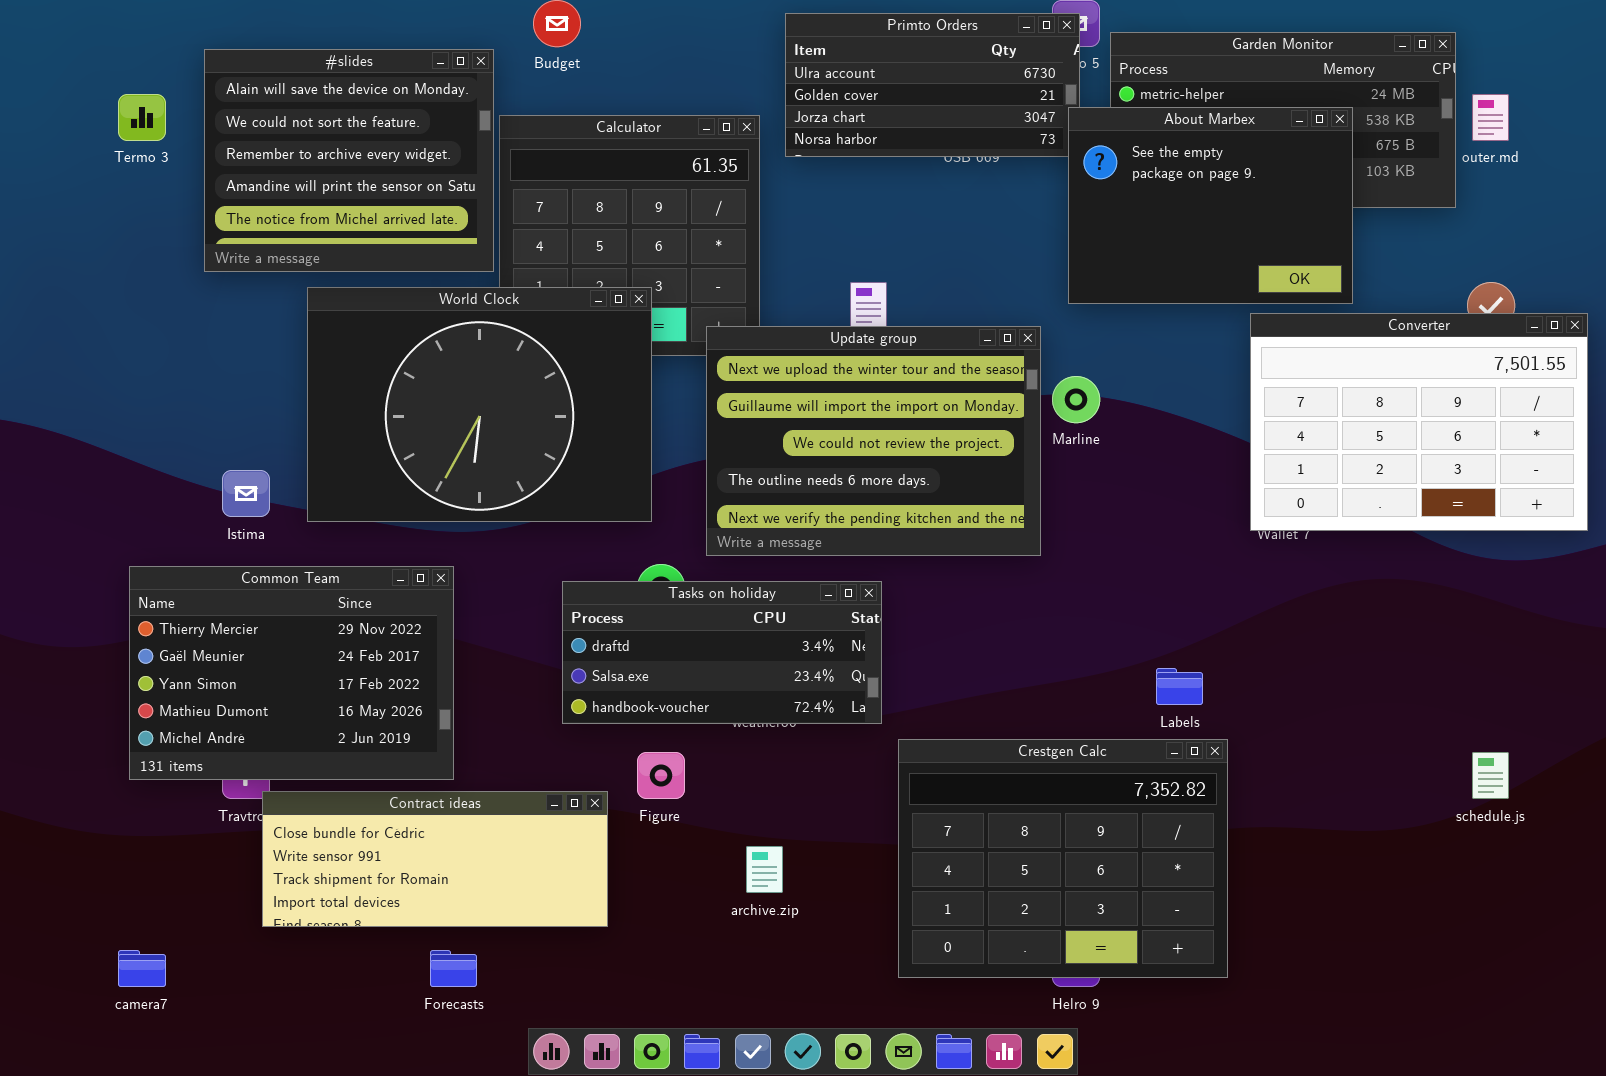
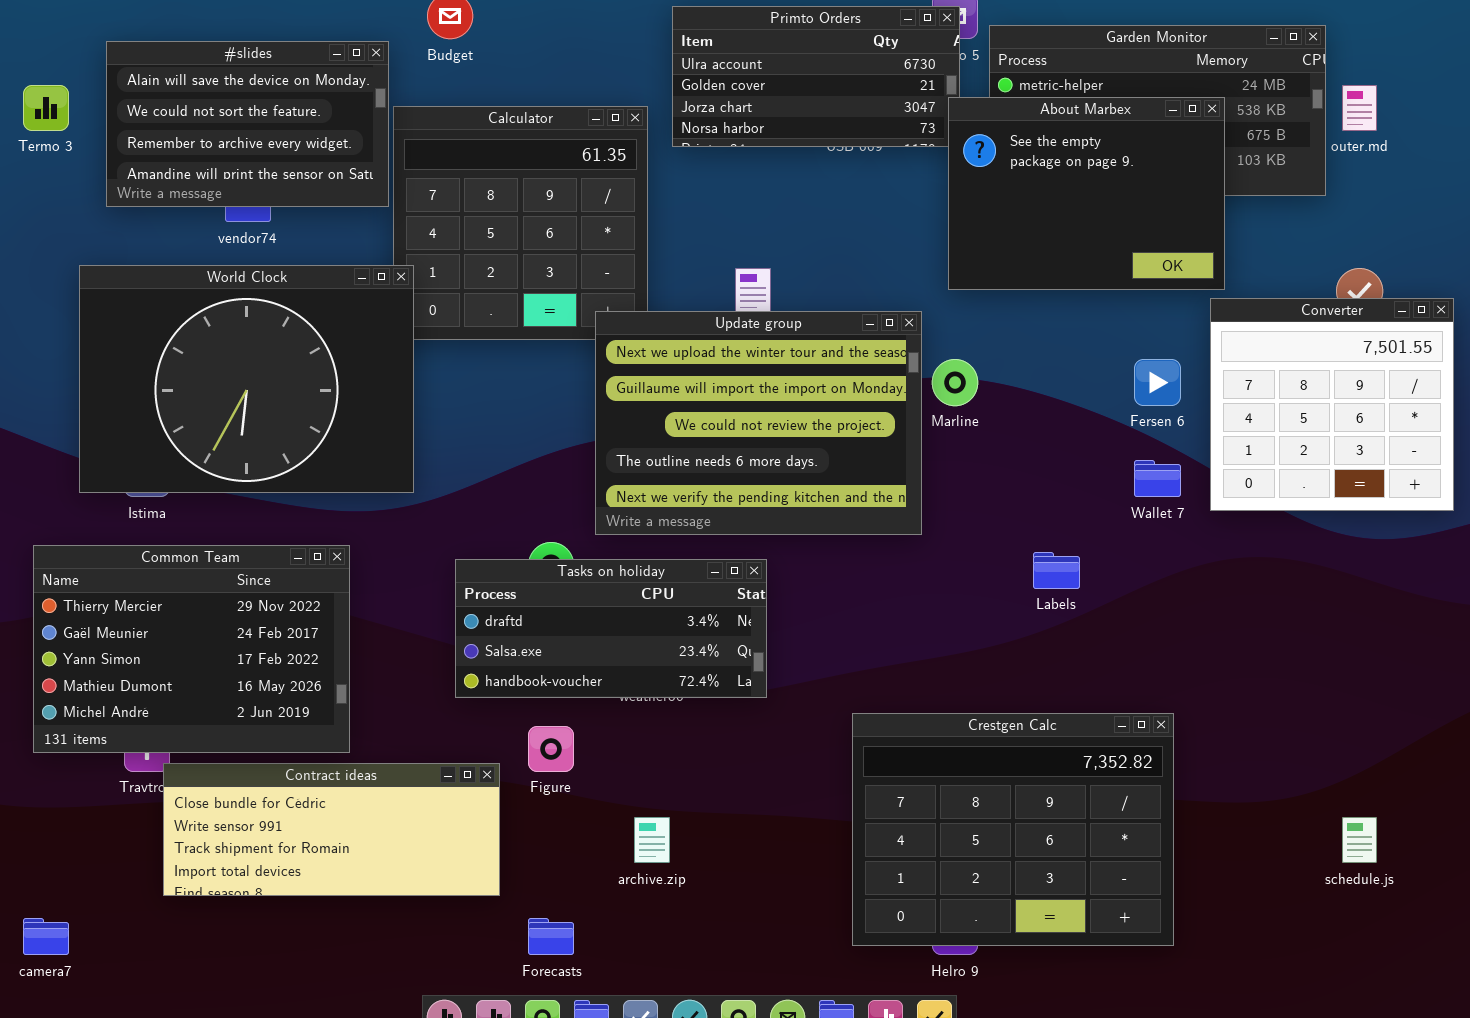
#slides: [204,49,494,272] -> [106,41,389,207], resized
World Clock: [307,287,652,522] -> [79,265,414,493], moved
Converter: [1250,313,1588,531] -> [1210,298,1454,511], resized
Labels: [1156,668,1203,705] -> [1033,552,1080,589], moved
Crestgen Calc: [898,739,1228,978] -> [852,713,1174,946], moved
schedule.js: [1472,752,1509,799] -> [1342,817,1377,863], moved
Forecasts: [430,950,477,987] -> [528,918,574,955], moved

